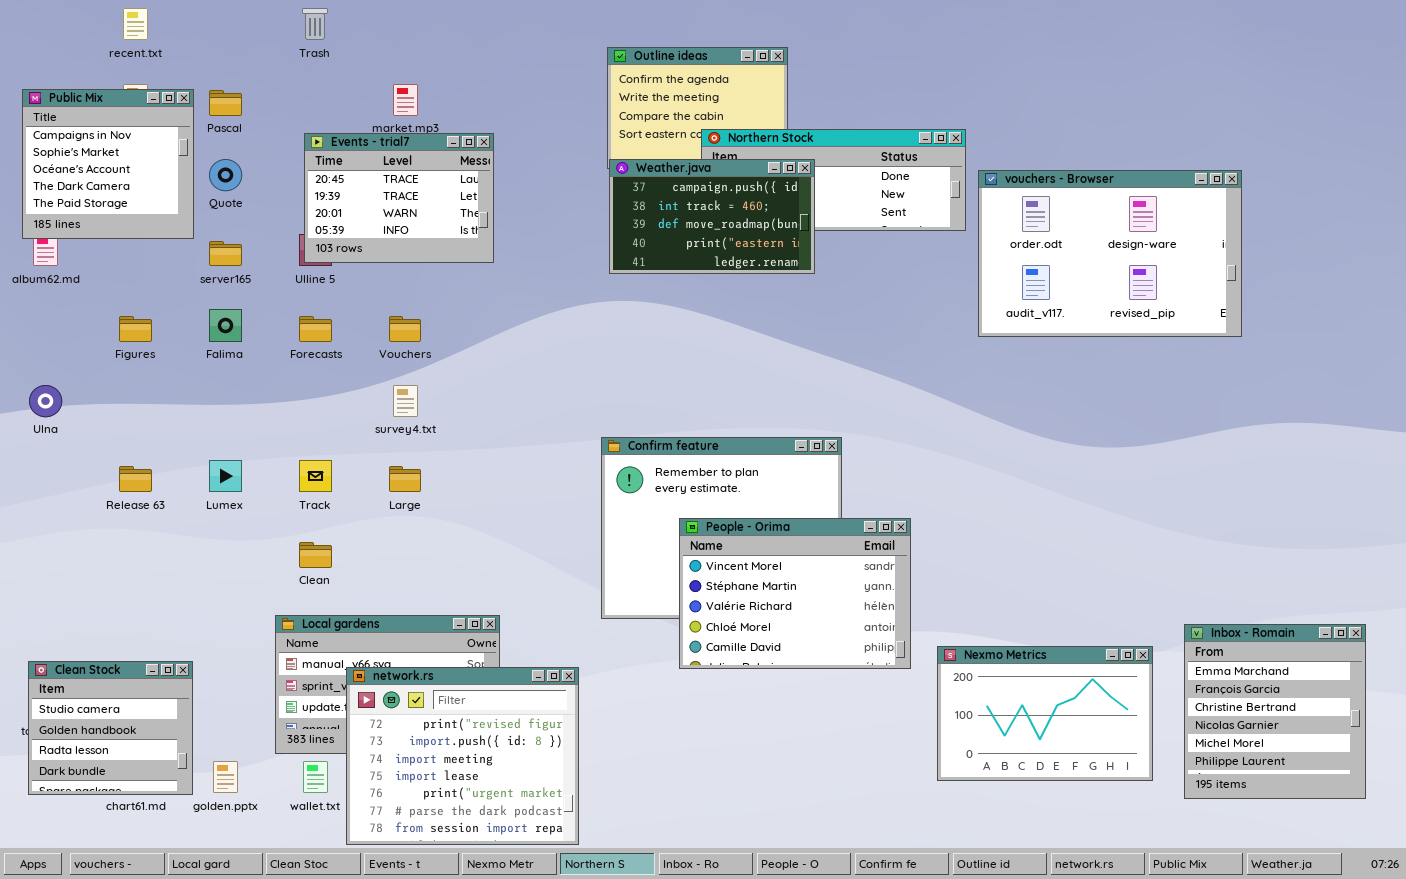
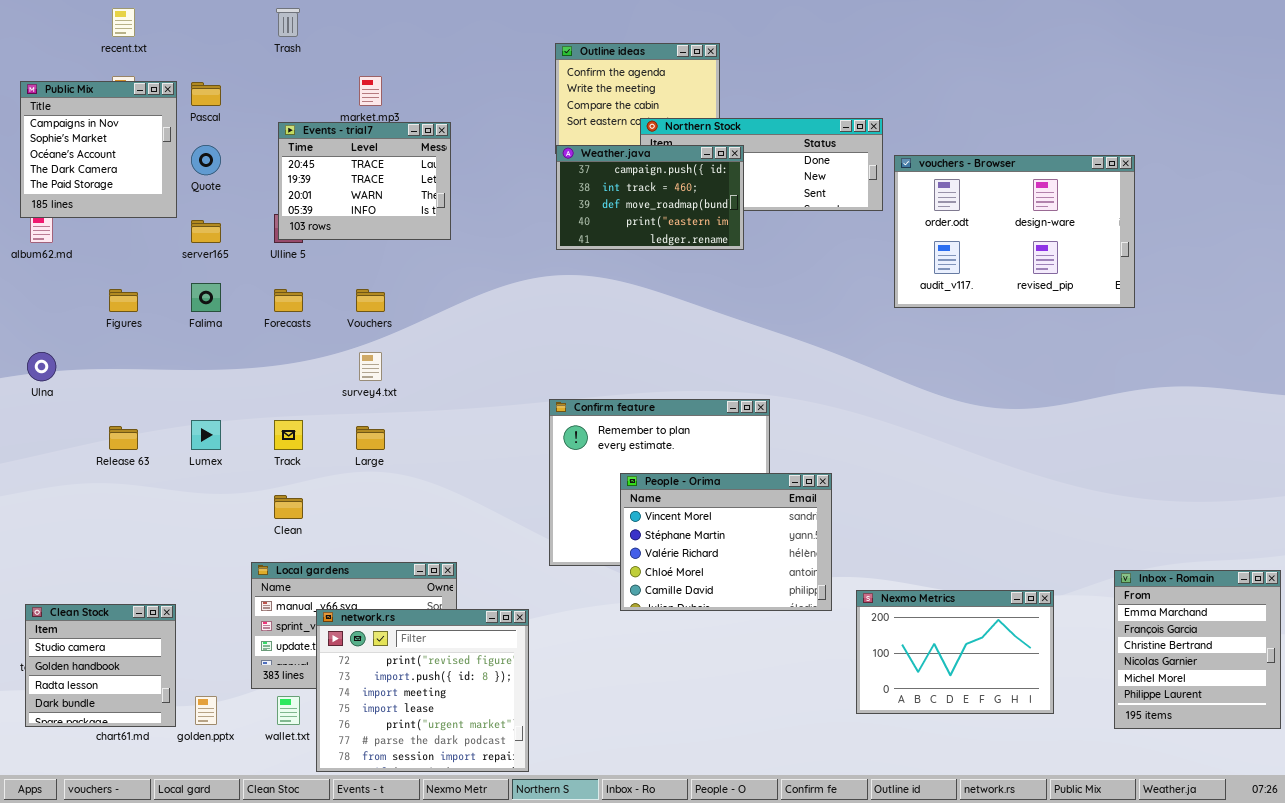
Inbox - Romain: [1184,624,1366,799] -> [1114,570,1281,729], moved

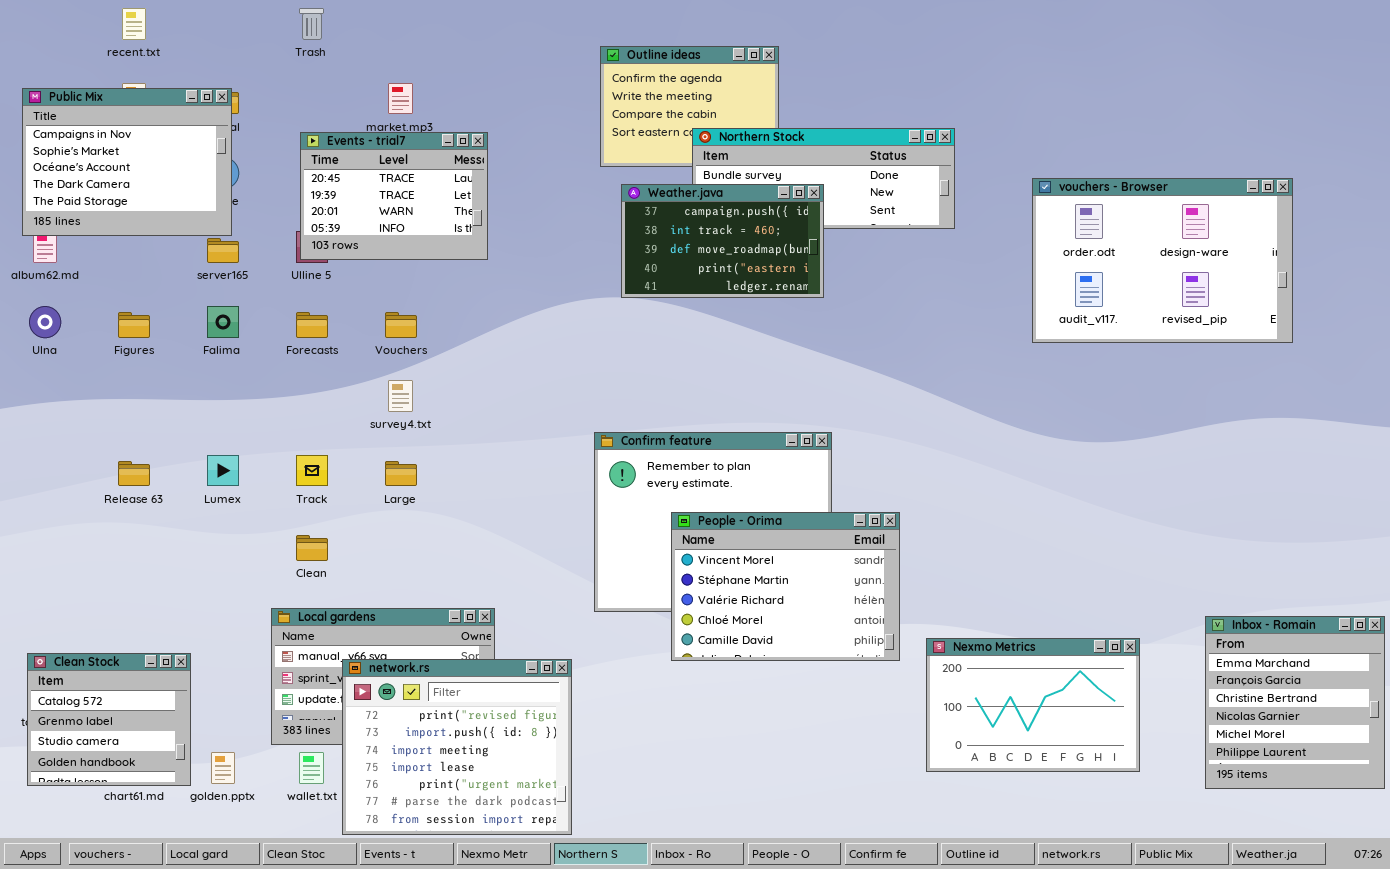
Public Mix: [20,81,177,218] -> [22,88,232,236], resized
Weather.java: [556,145,744,250] -> [621,184,824,298], moved
vouchers - Browser: [894,155,1135,308] -> [1032,178,1293,343], moved
Ulna: [27,352,56,381] -> [29,306,61,338], moved
Clean Stock: [25,604,176,727] -> [27,653,191,786], scrolled up 2 rows

